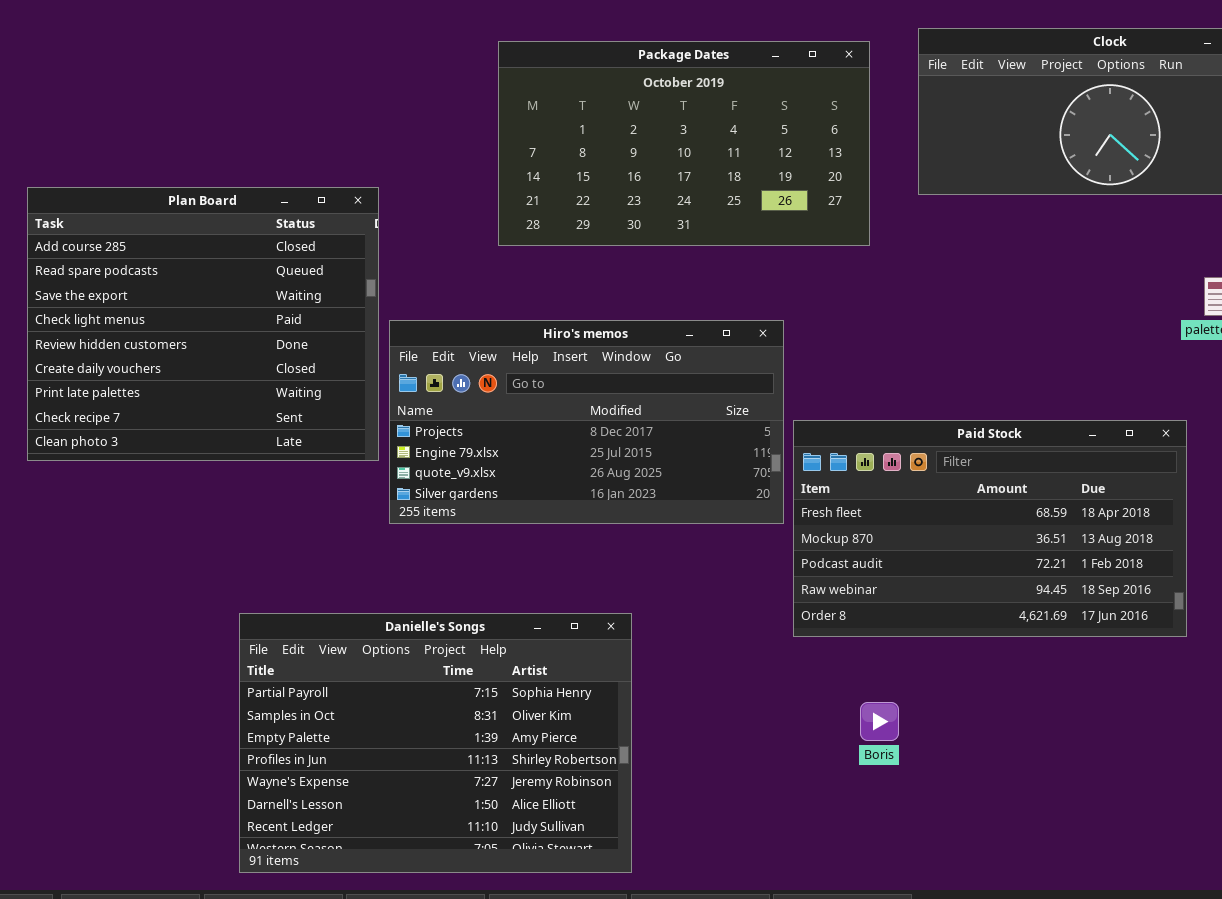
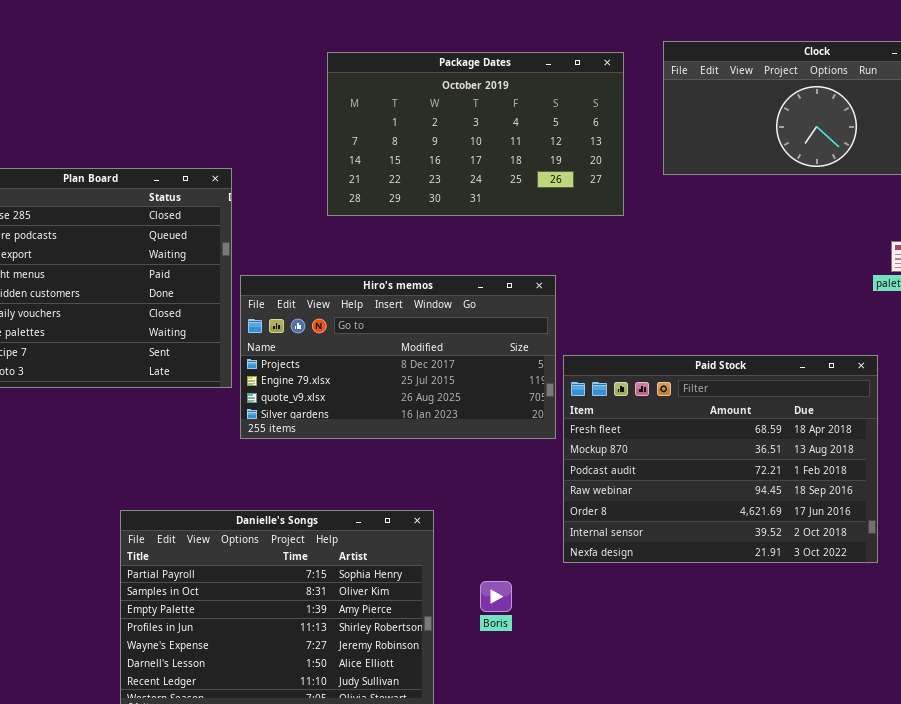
Paid Stock: [793,420,1187,637] -> [563,355,878,563], resized
Boris: [860,702,899,741] -> [480,581,512,612], moved

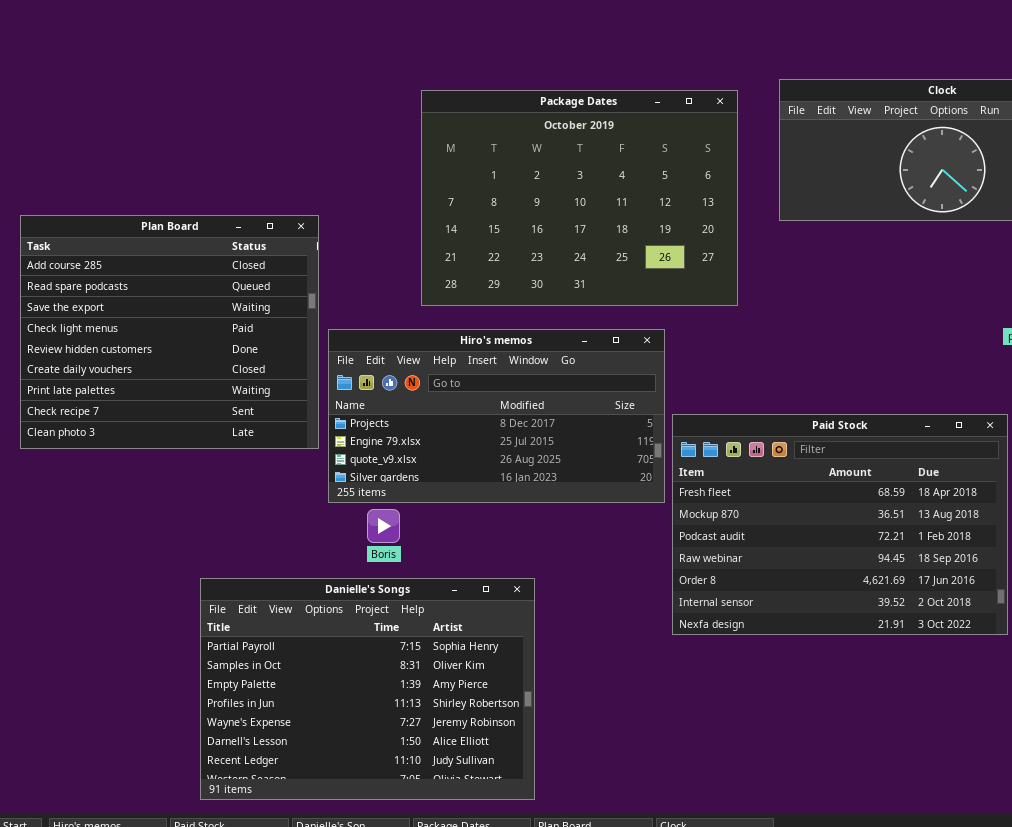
Package Dates: [327,52,624,216] -> [421,90,738,306], resized
Boris: [480,581,512,612] -> [367,509,400,543], moved

